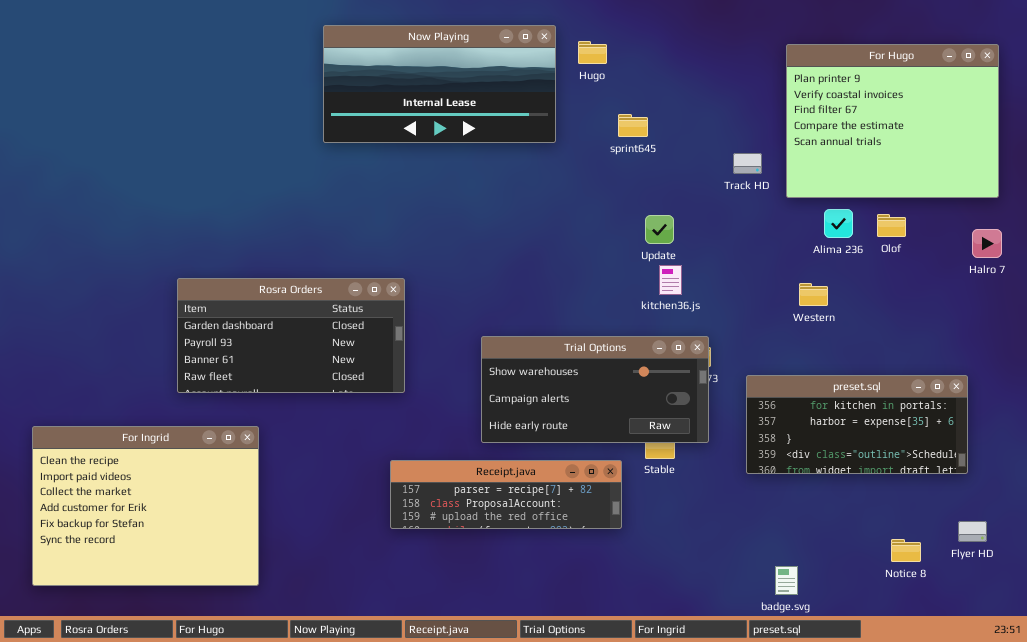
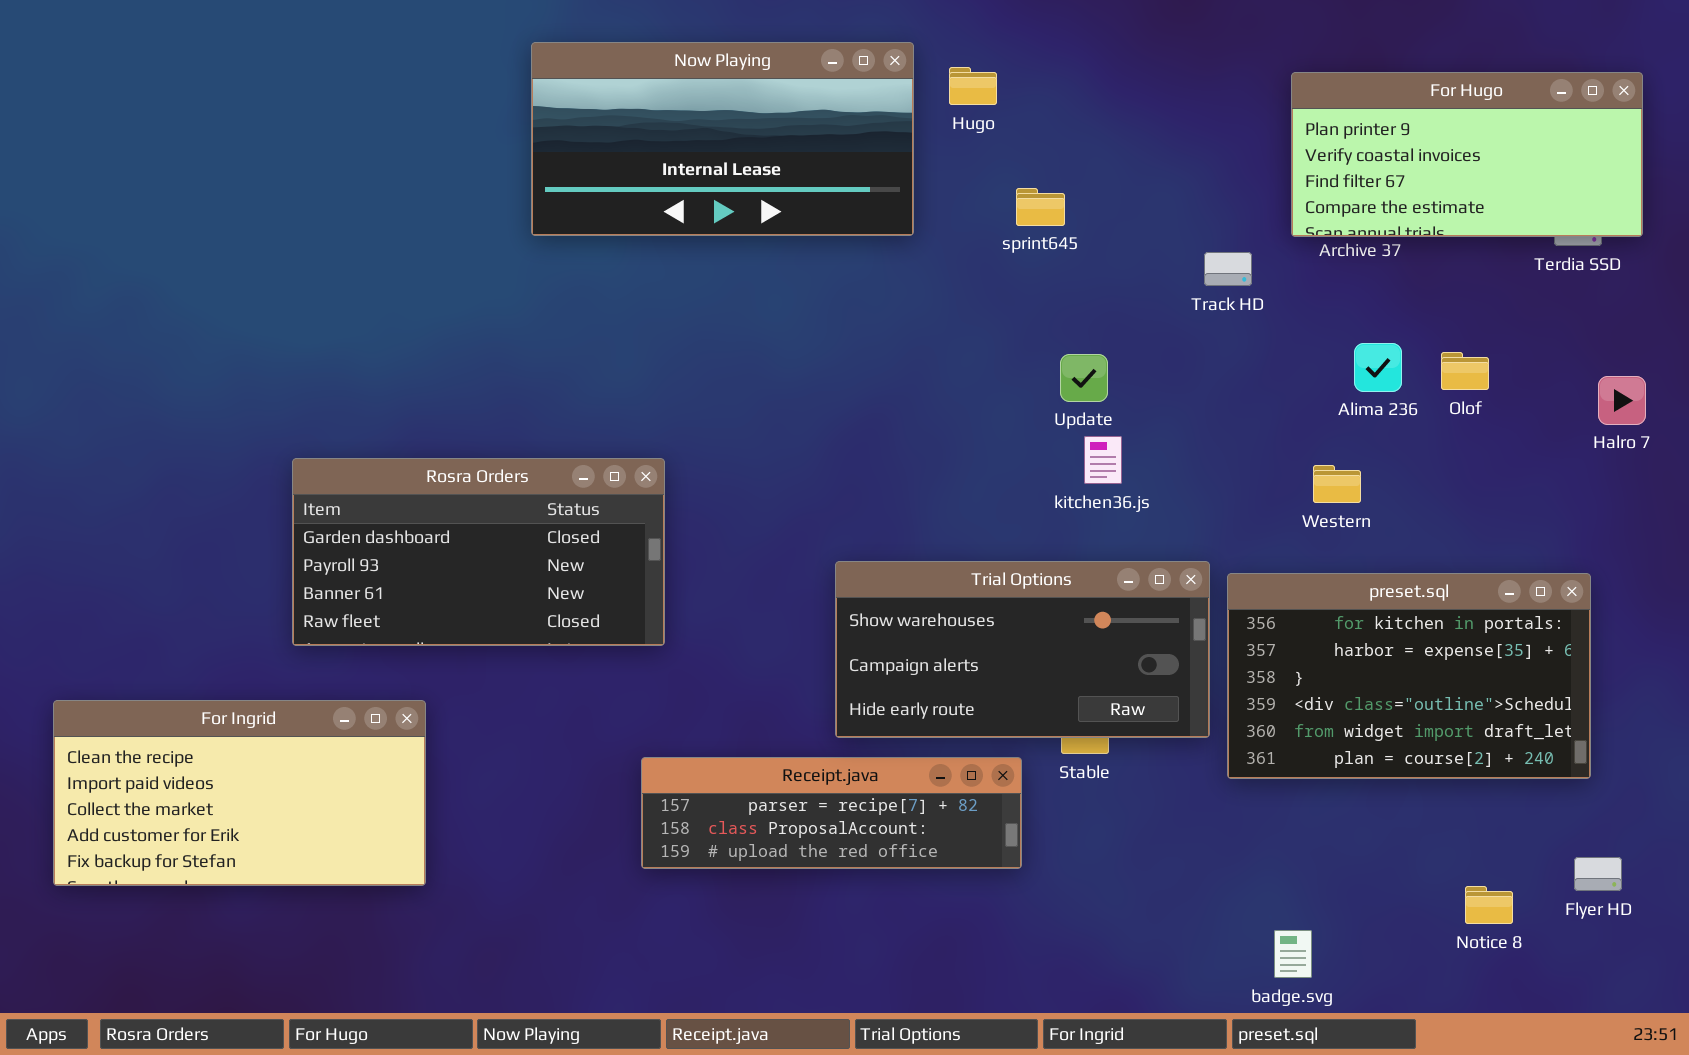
For Hugo: [786,44,999,198] -> [1291,72,1643,237], resized
Trial Options: [481,336,709,443] -> [835,561,1210,738], moved
preset.sql: [746,375,968,474] -> [1227,573,1591,779], resized
For Ingrid: [32,426,259,586] -> [53,700,426,886], resized

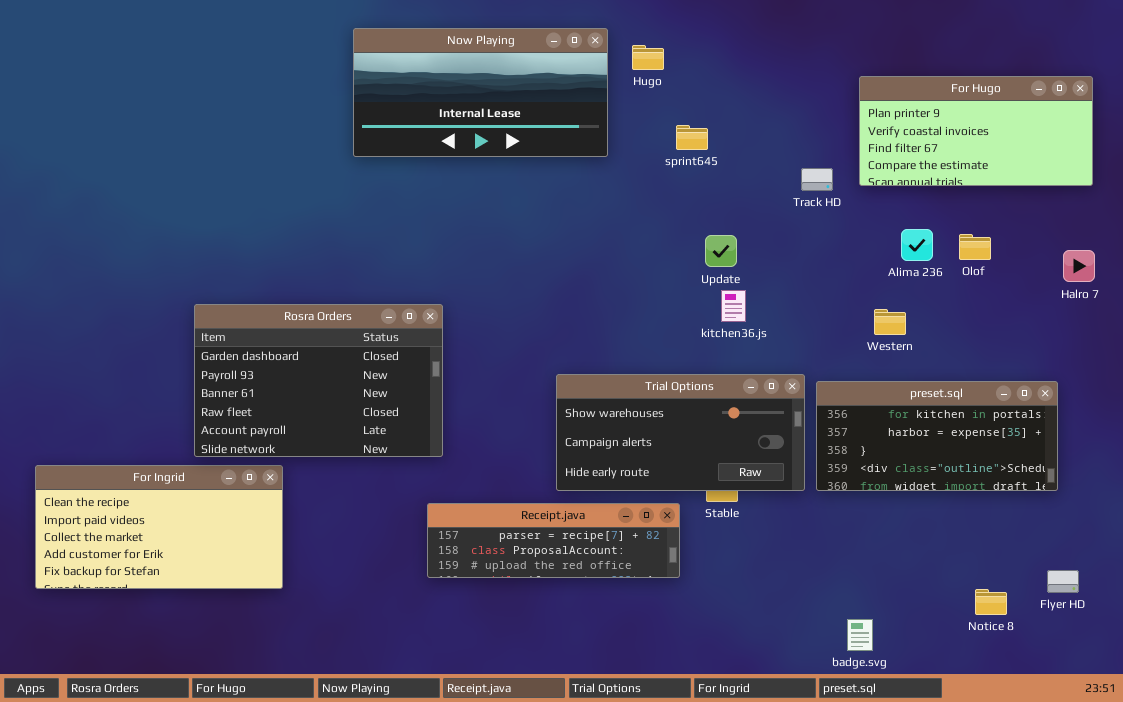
For Hugo: [1291,72,1643,237] -> [859,76,1093,186], moved
Rosra Orders: [292,458,665,646] -> [194,304,443,457], resized
preset.sql: [1227,573,1591,779] -> [816,381,1058,491], resized

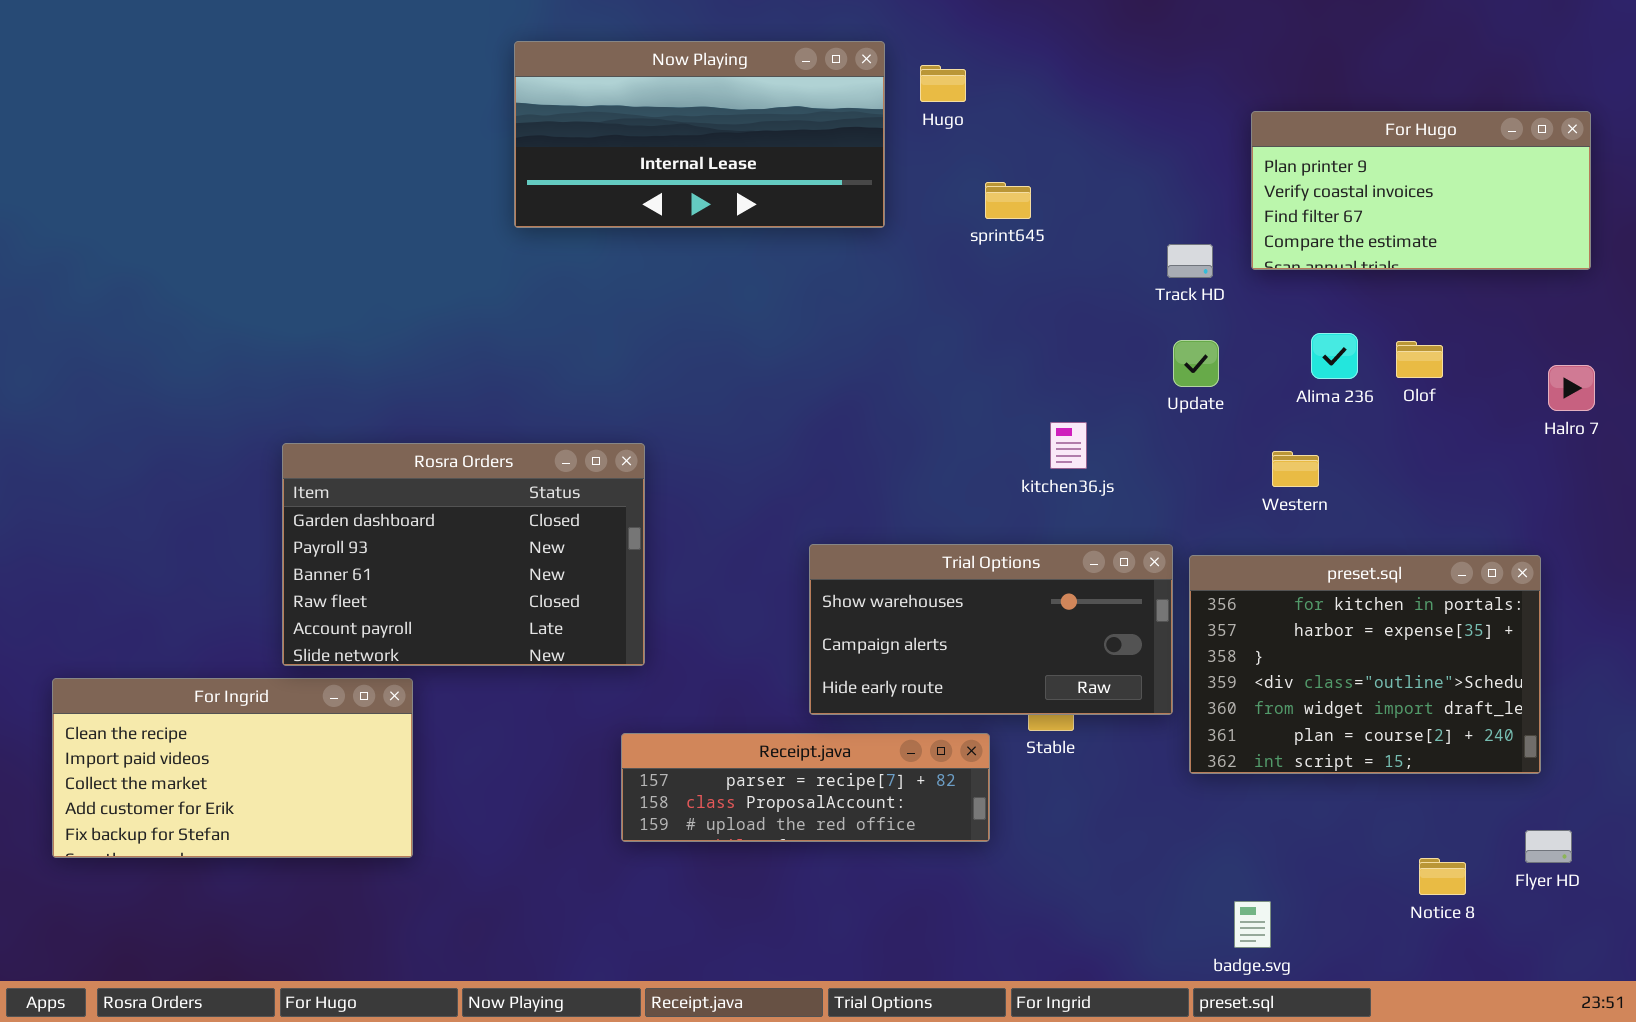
Update: [705,235,737,267] -> [1173,340,1219,387], moved
preset.sql: [816,381,1058,491] -> [1189,555,1541,774], resized

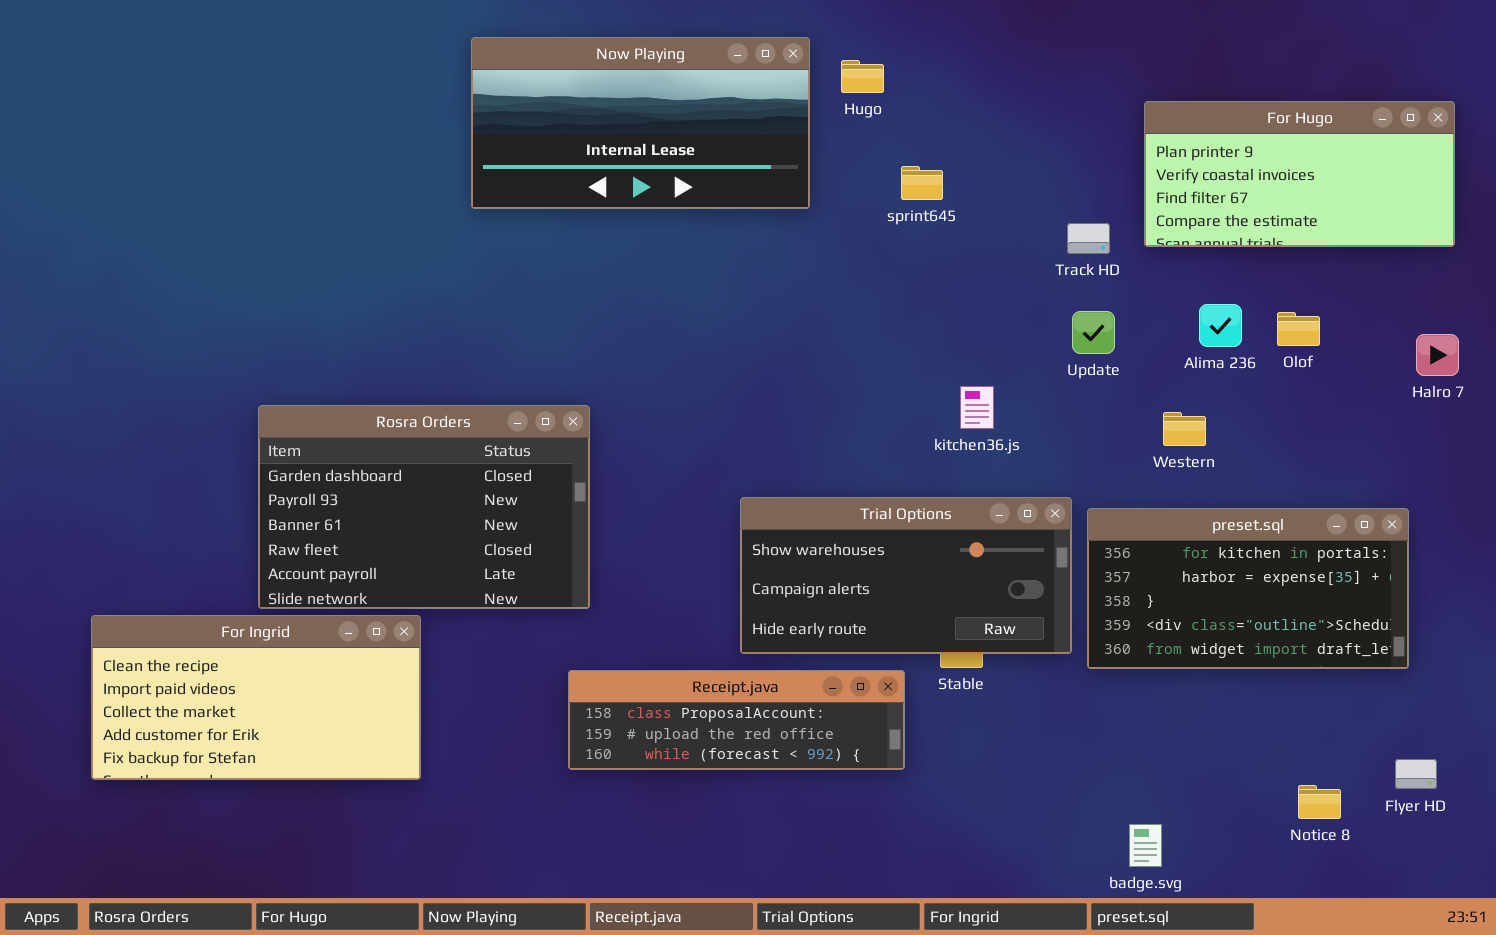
preset.sql: [1189,555,1541,774] -> [1087,508,1409,669], resized
For Ingrid: [52,678,413,858] -> [91,615,421,780], moved
Receipt.java: [621,733,990,842] -> [568,670,905,770], scrolled down 1 row

